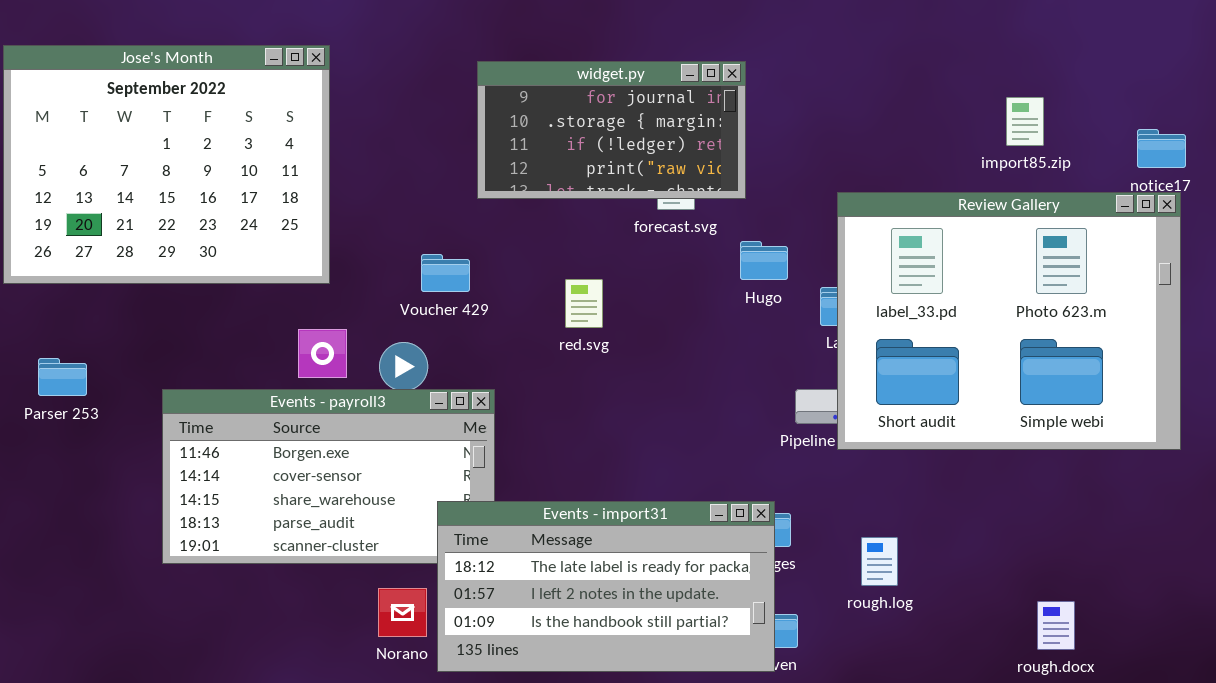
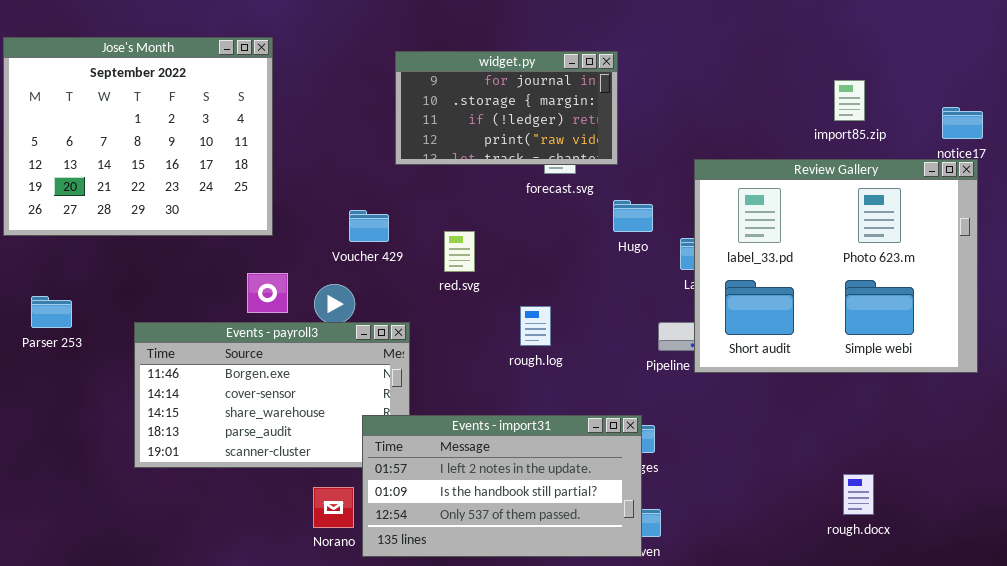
red.svg: [565,279,603,328] -> [444,231,475,272], moved
Events - import31: [437,501,775,672] -> [362,415,642,557], scrolled down 1 row
rough.log: [861,537,898,586] -> [520,306,551,346], moved
rough.docx: [1037,601,1075,650] -> [843,474,874,515], moved

